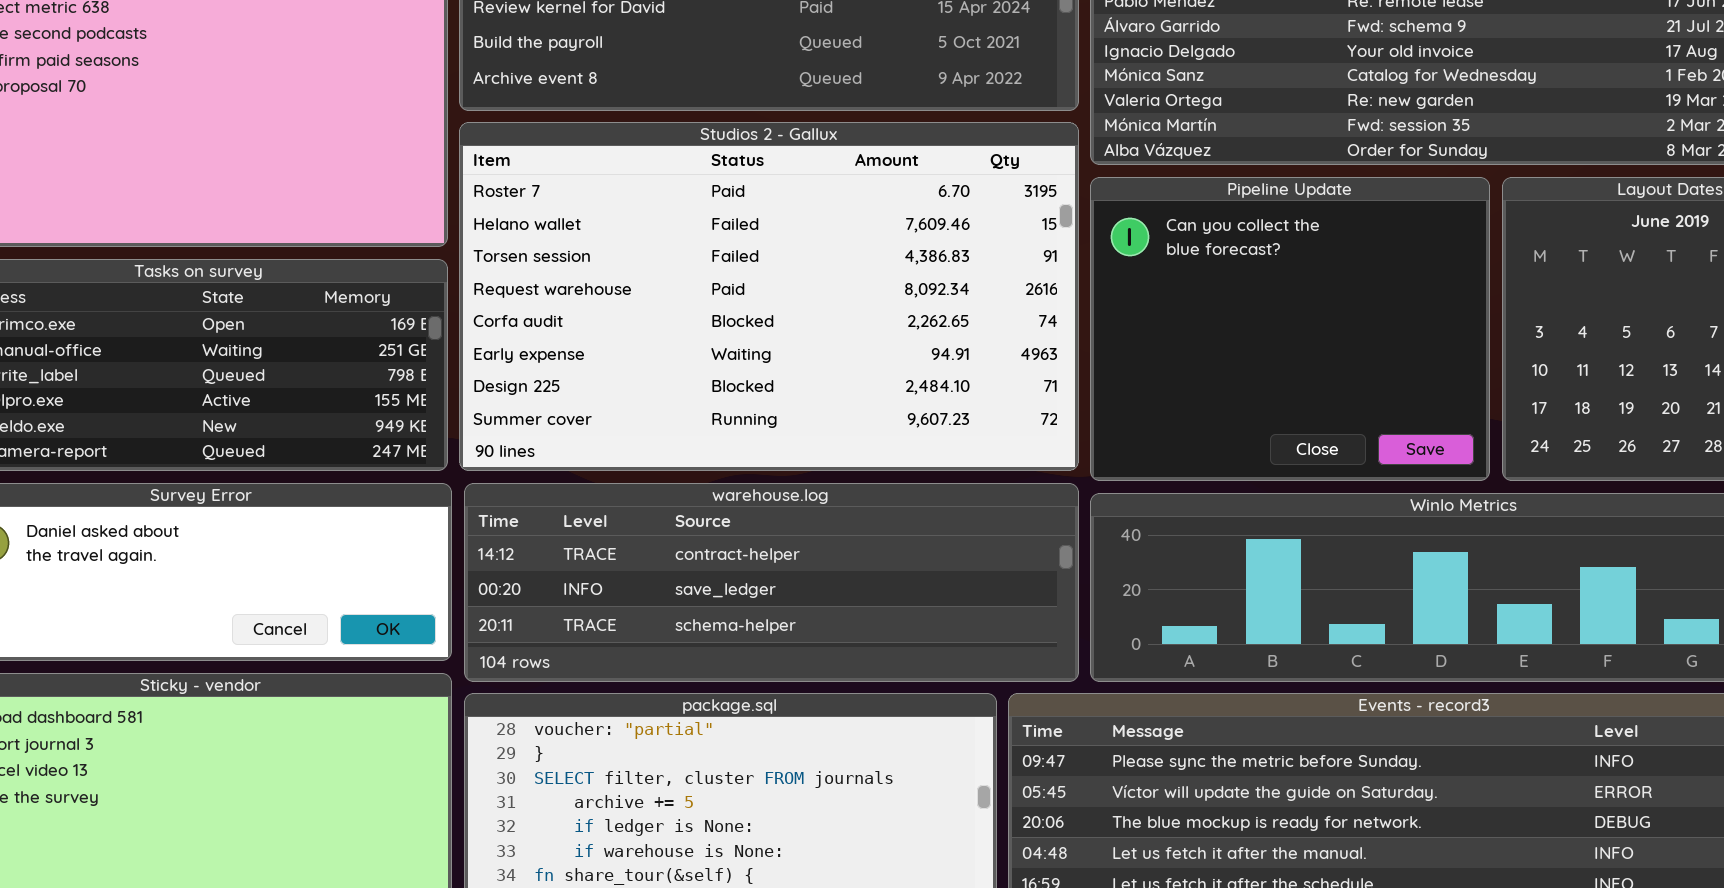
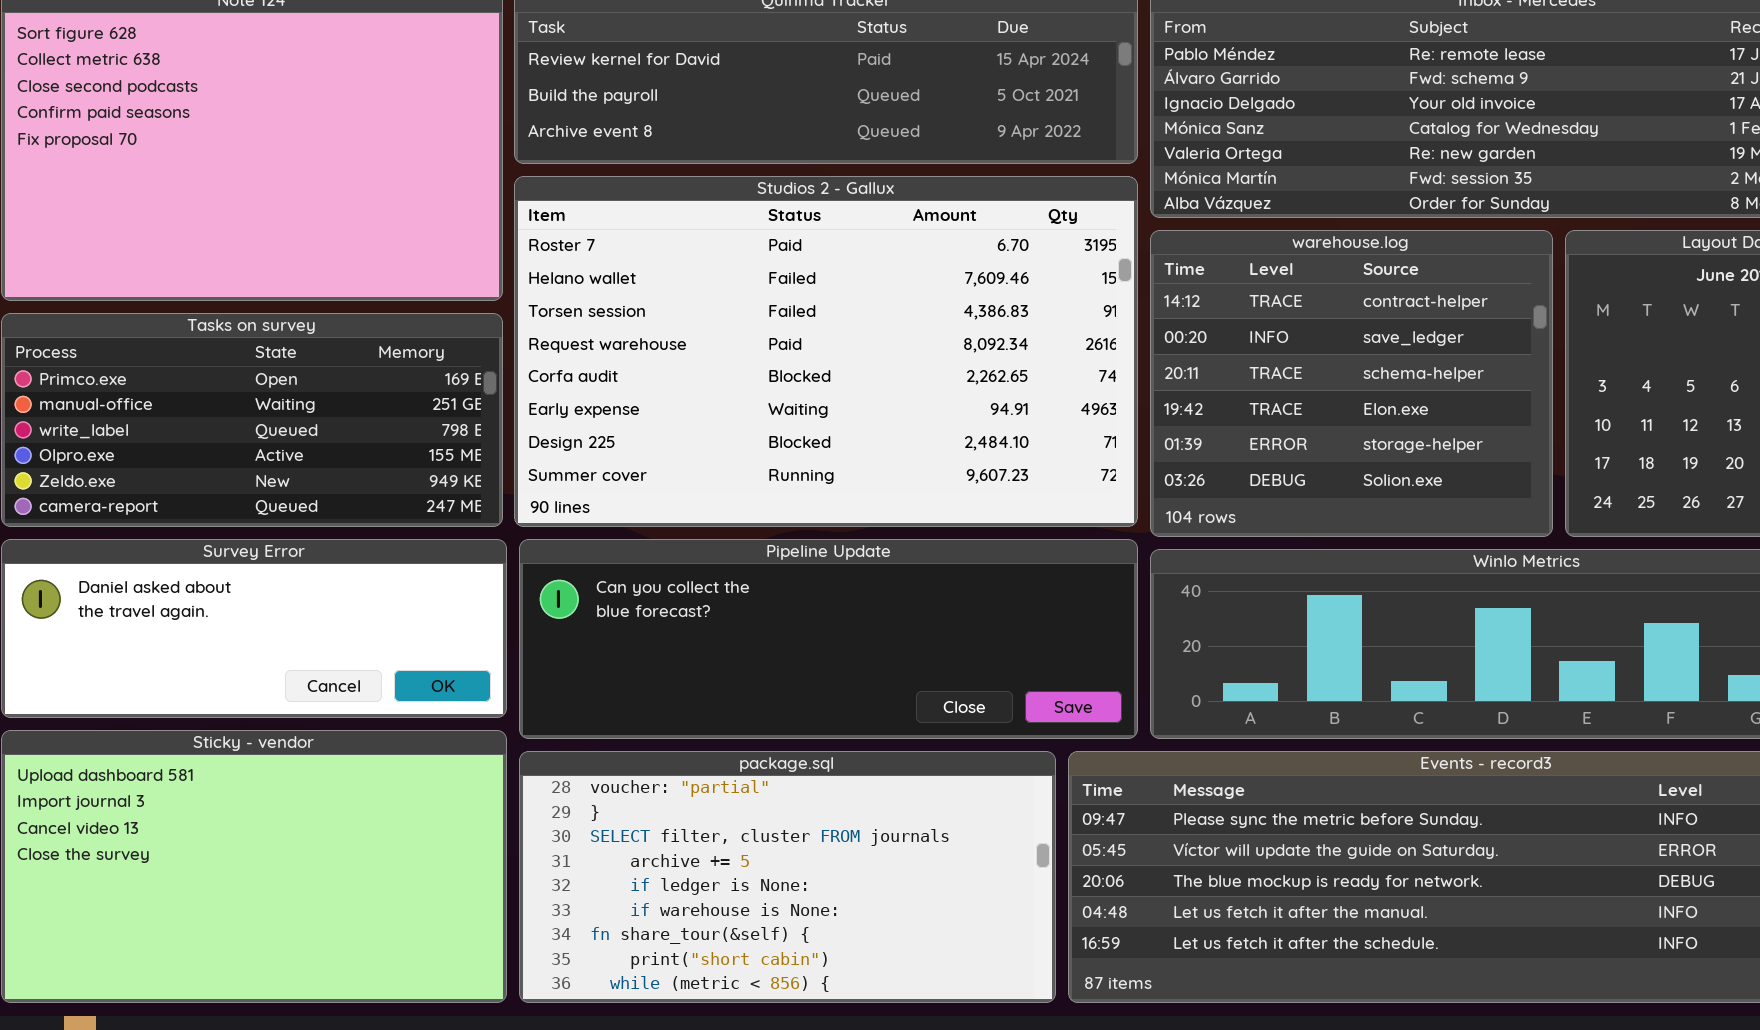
Pipeline Update: [1090,177,1490,481] -> [519,539,1138,739], moved, resized
warehouse.log: [464,483,1079,682] -> [1150,230,1553,537], moved, resized

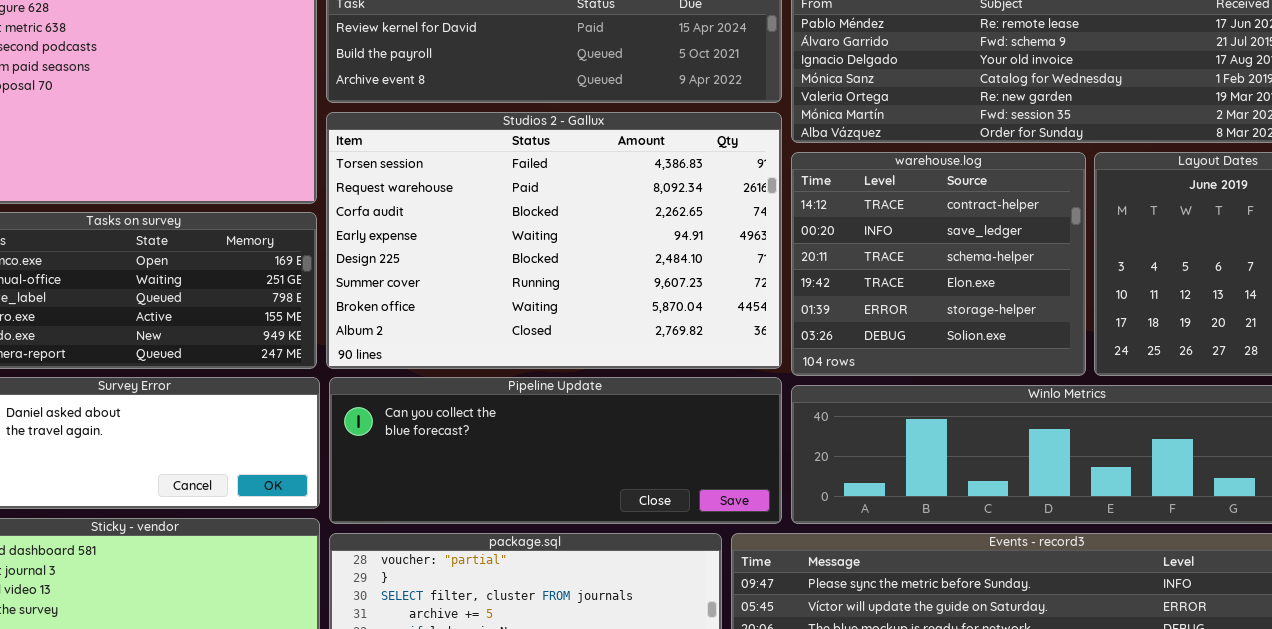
Studios 2 - Gallux: [514,176,1138,527] -> [326,112,782,369], scrolled down 2 rows

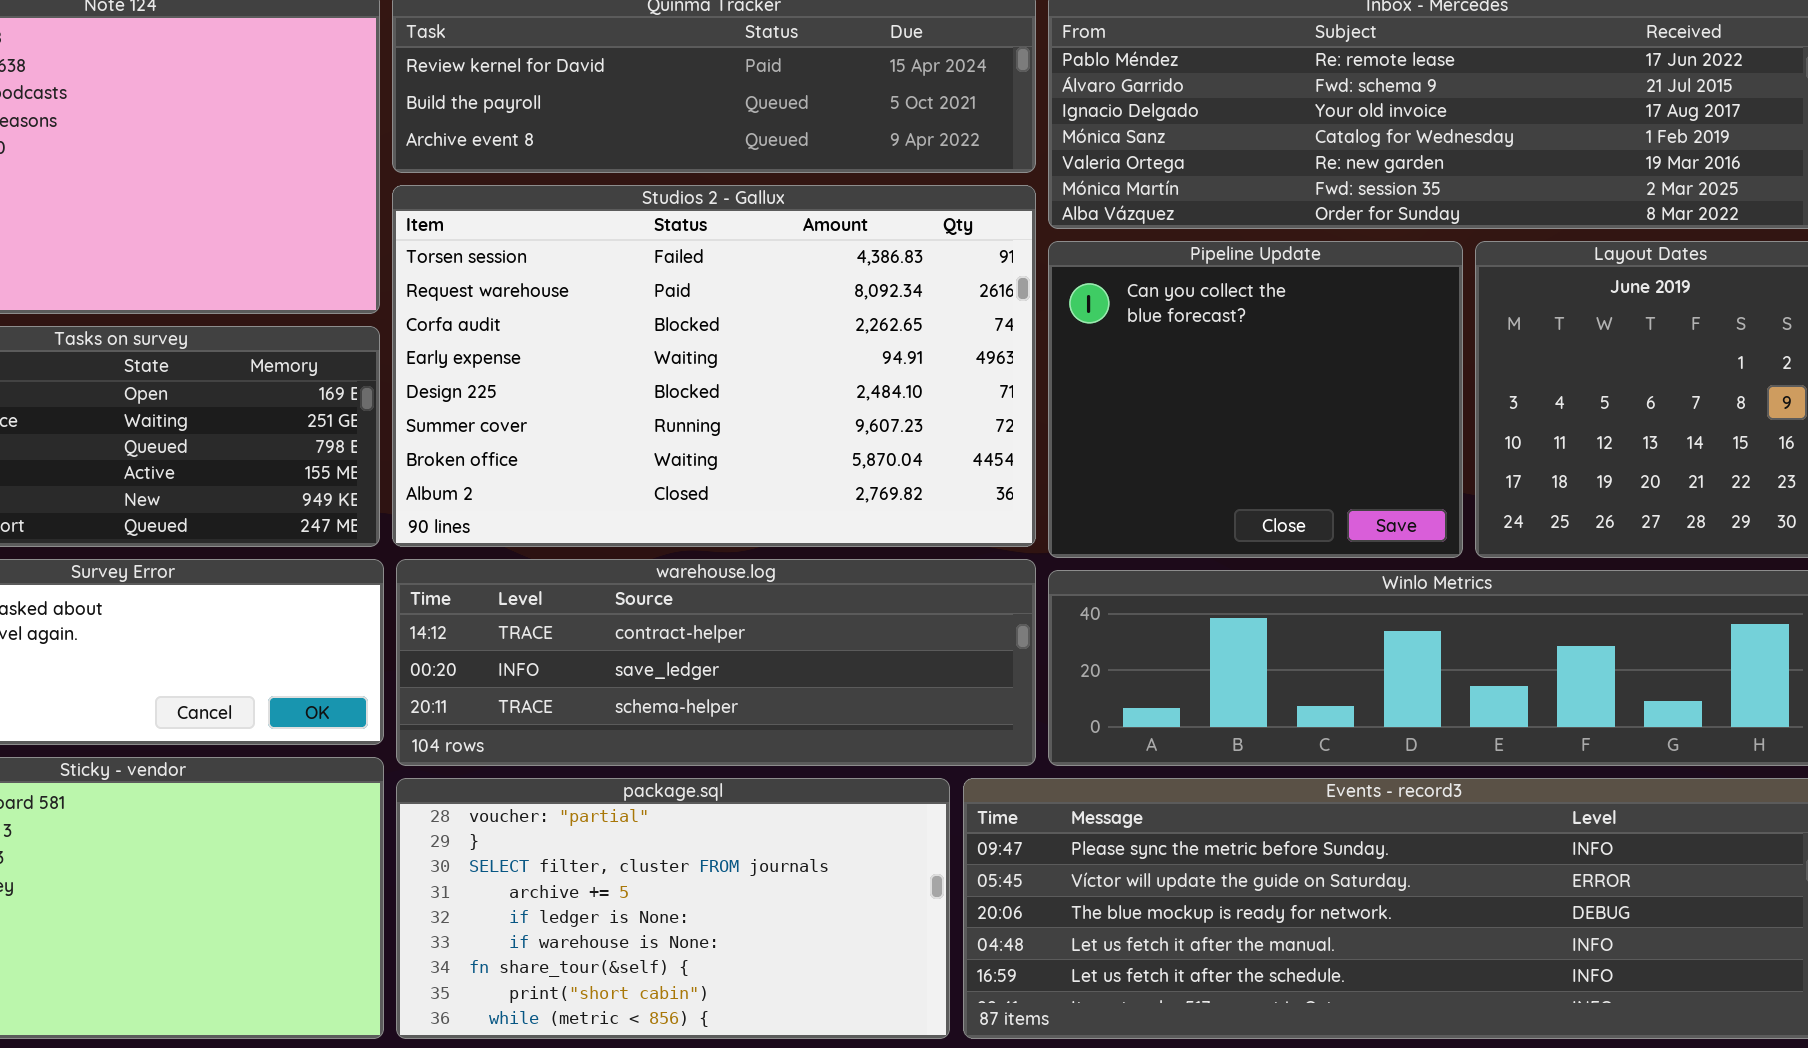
warehouse.log: [791,152,1086,376] -> [396,559,1036,766], moved, resized
Pipeline Update: [329,377,782,524] -> [1048,241,1463,558], moved, resized

